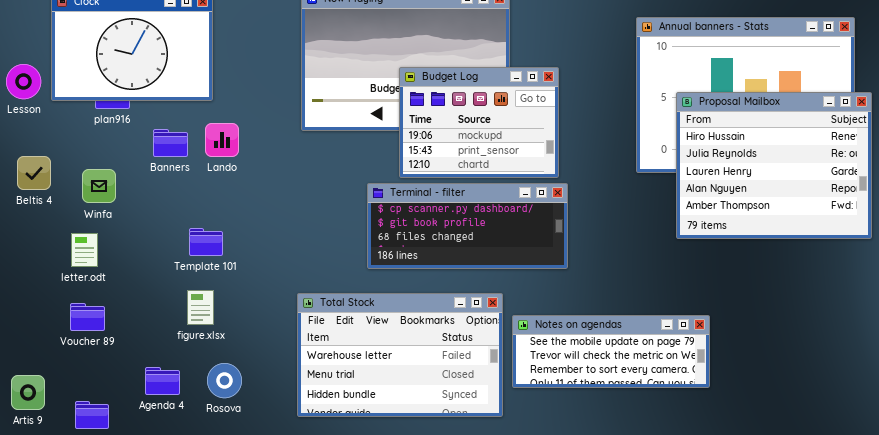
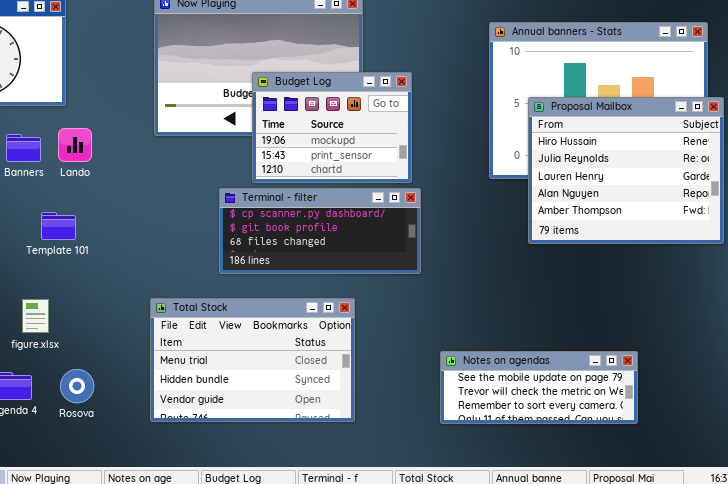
Template 101: [189,228,223,256] -> [41,212,76,240], moved
figure.xlsx: [187,290,214,325] -> [22,299,49,333], moved
Total Stock: [297,293,503,417] -> [150,298,355,422], scrolled down 1 row
Notes on agendas: [512,315,710,388] -> [440,351,638,424], moved

